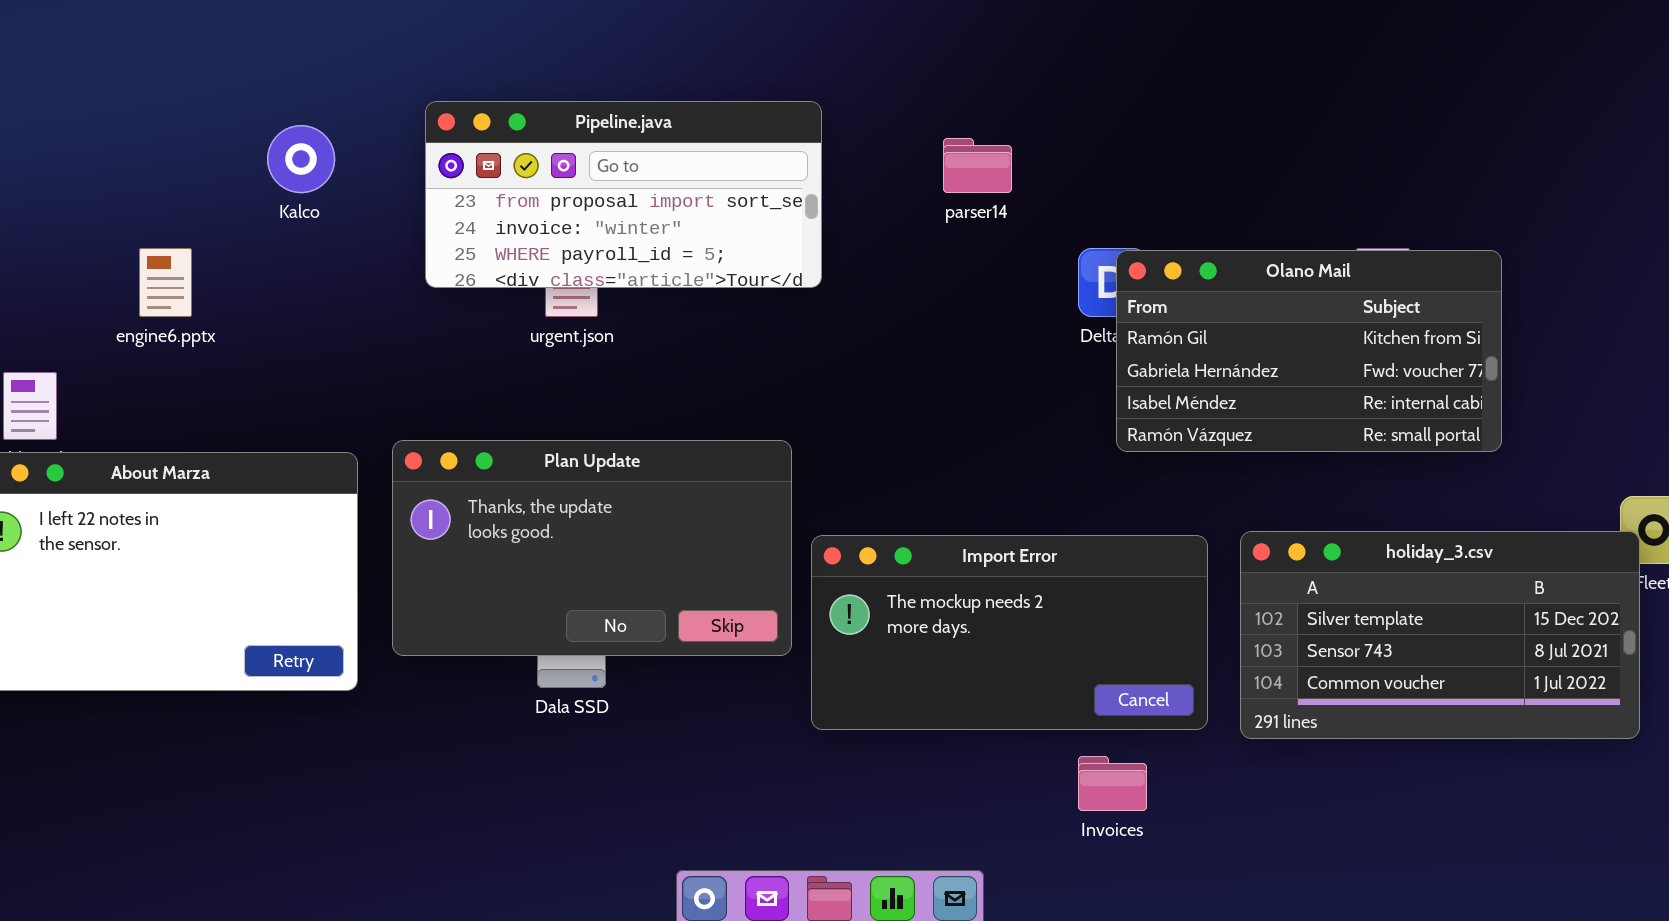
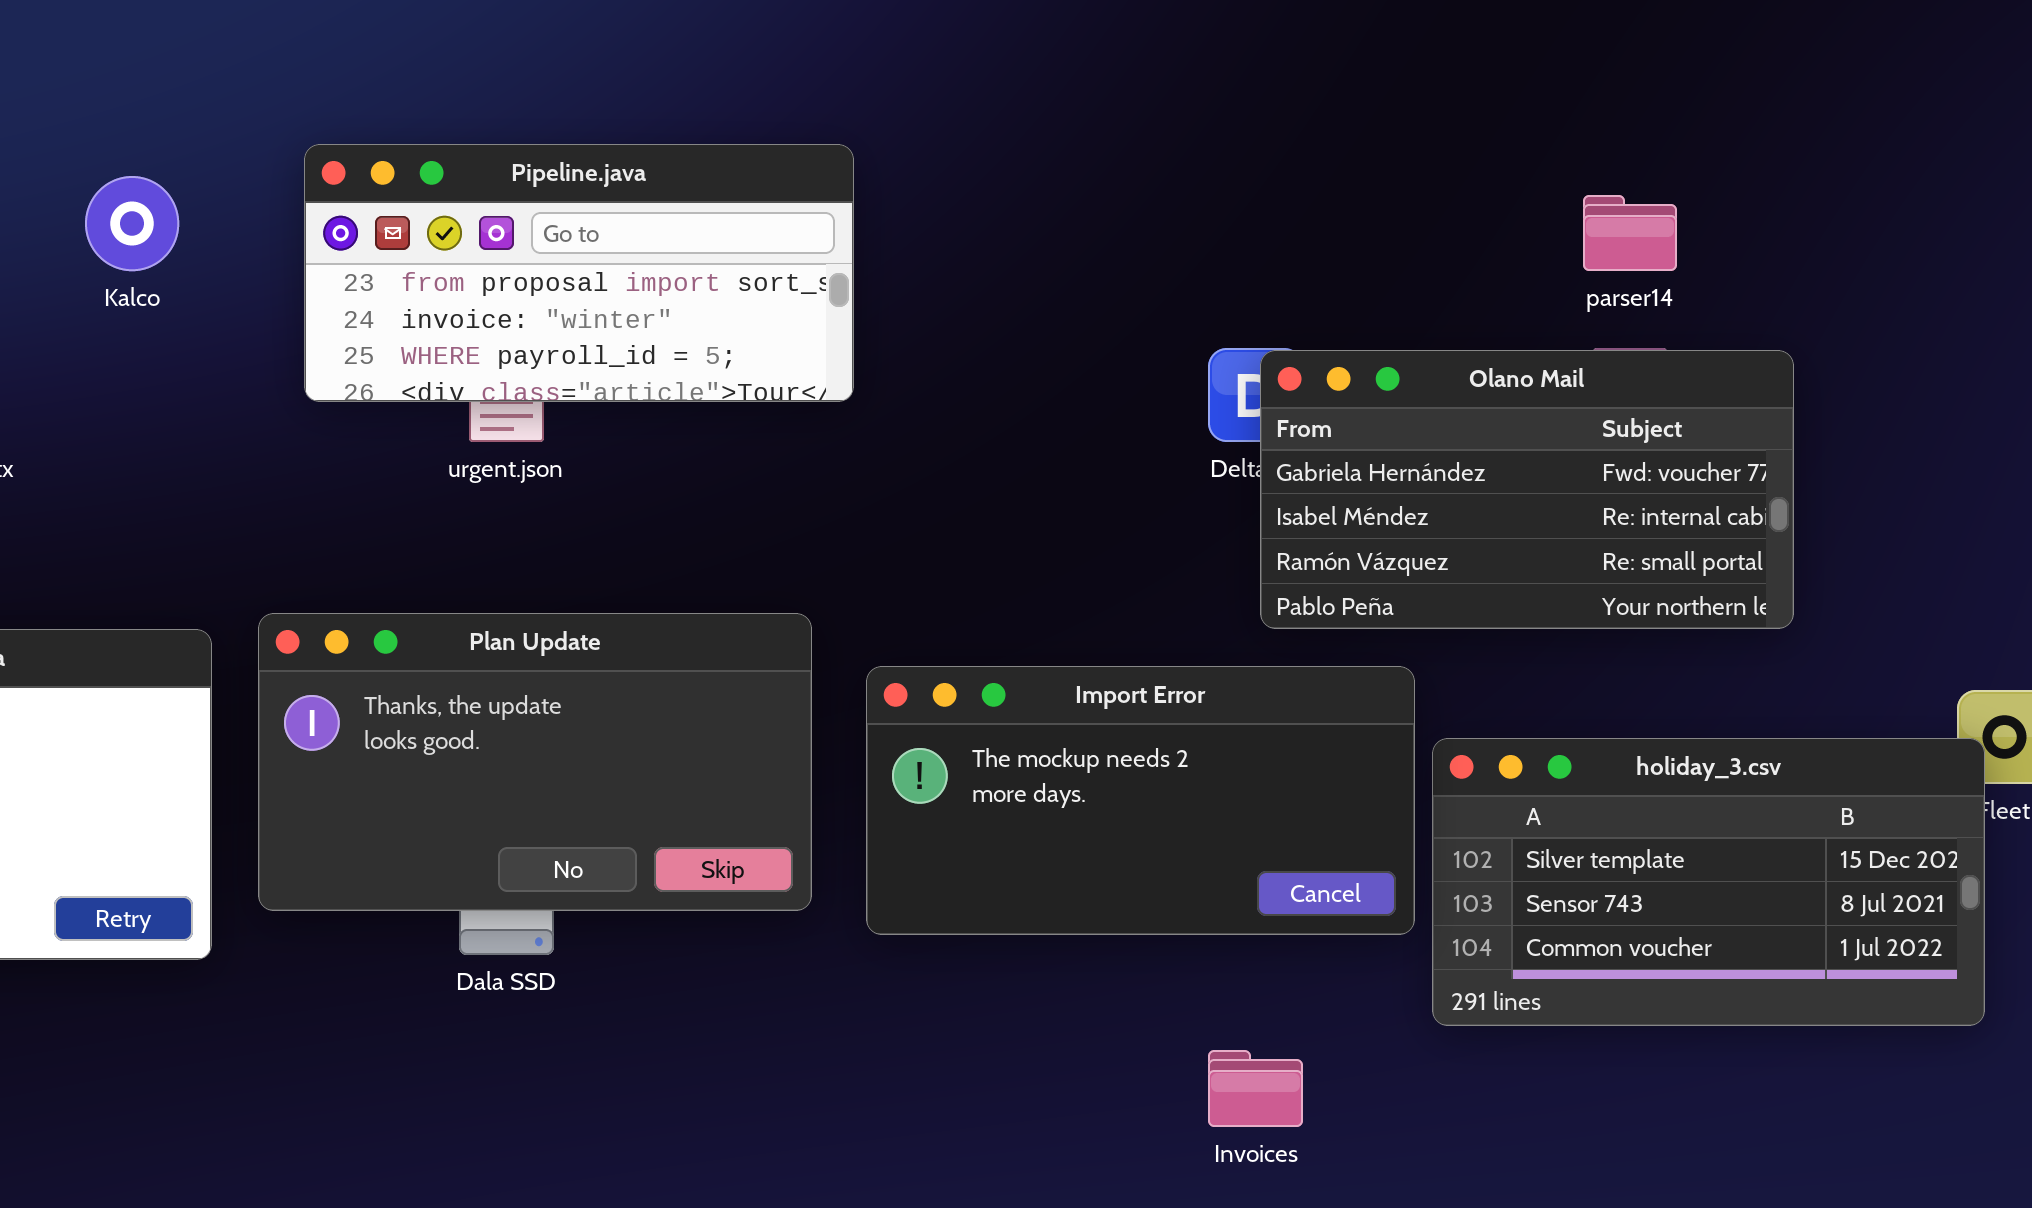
parser14: [943,138,1012,193] -> [1583,195,1677,271], moved
Olano Mail: [1116,250,1502,452] -> [1260,350,1794,629], scrolled down 1 row
Import Error: [811,535,1208,730] -> [866,666,1415,935], moved

